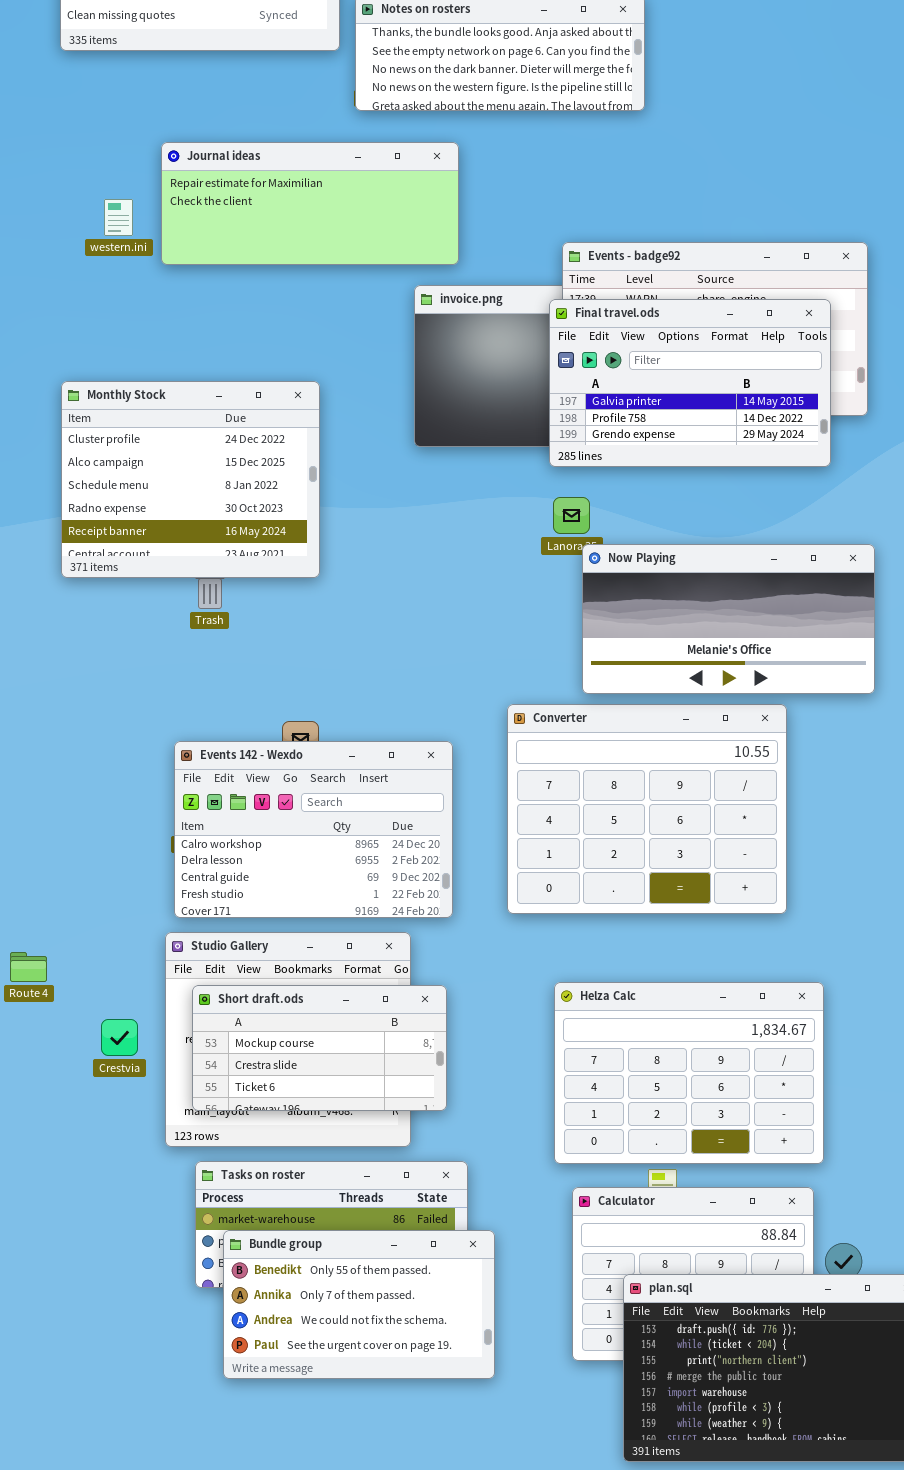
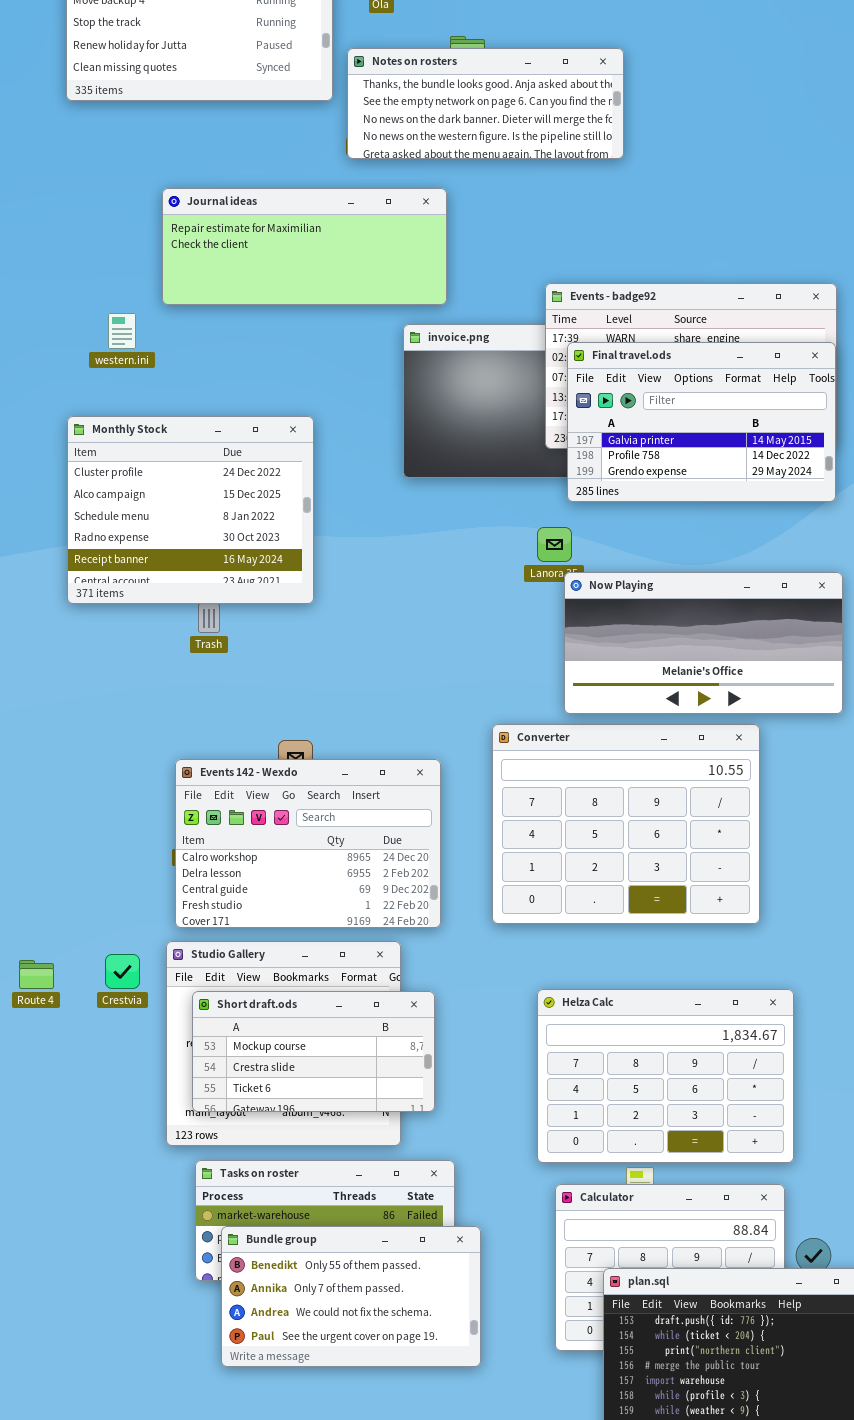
western.ini: [104,199,133,236] -> [108,313,136,349], moved
Final travel.ods: [549,299,831,467] -> [567,342,836,502], moved
Crestvia: [101,1019,138,1056] -> [105,954,140,989], moved

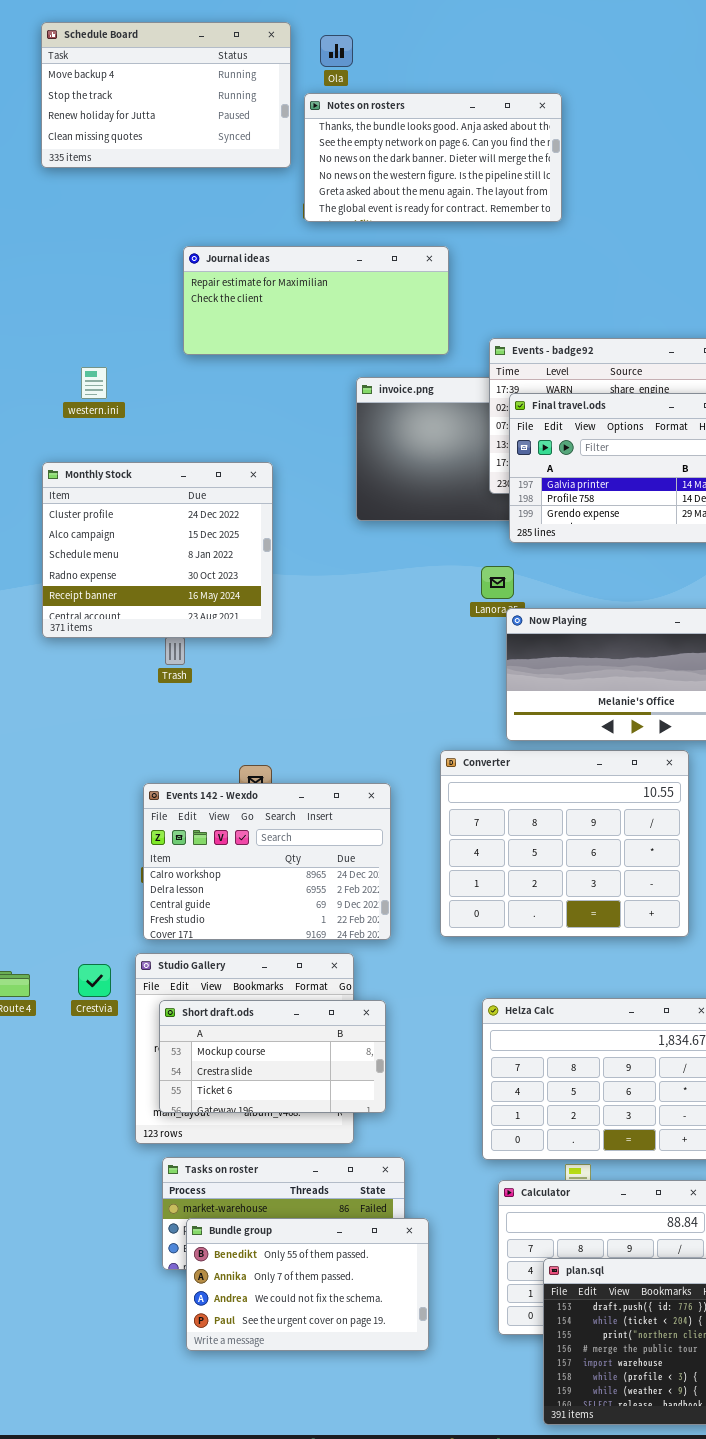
Notes on rosters: [347,48,624,159] -> [304,93,562,222], resized
Journal ideas: [162,188,447,305] -> [183,246,449,355], moved

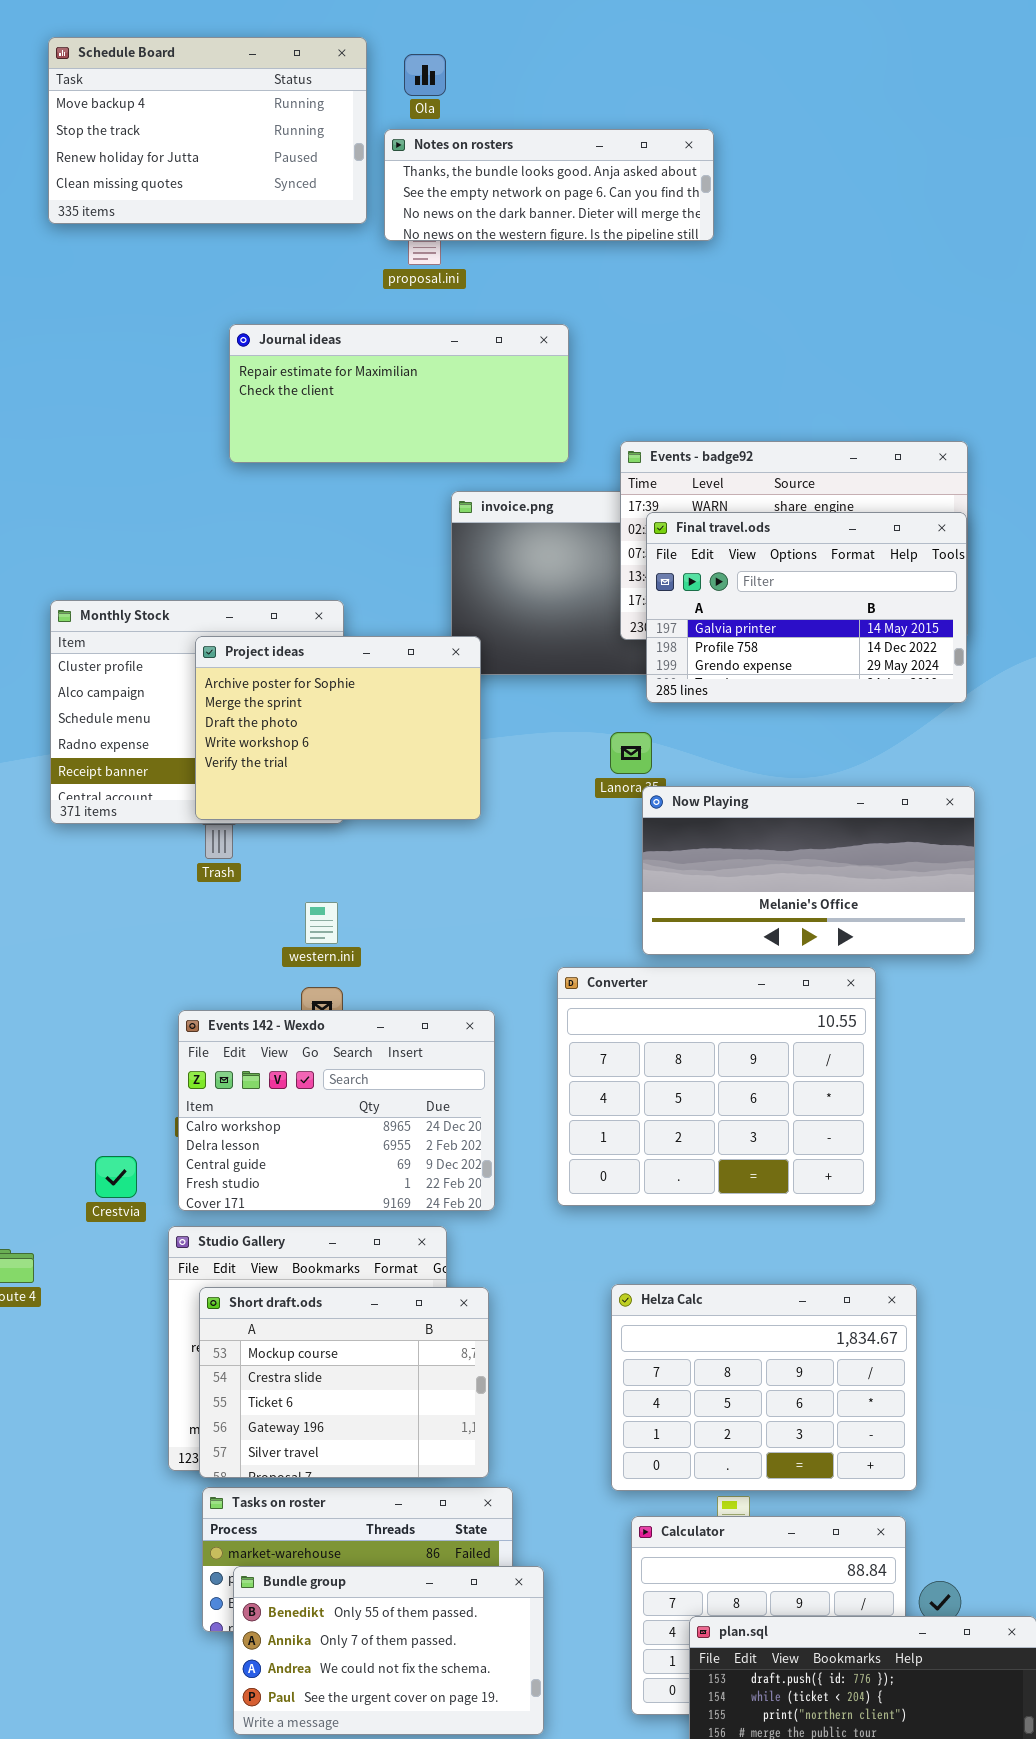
Notes on rosters: [304,93,562,222] -> [384,129,714,241], resized
western.ini: [81,367,107,399] -> [305,902,338,944], moved
Project ideas: none -> [195,636,481,820], opened
Crestvia: [78,964,111,997] -> [95,1156,137,1198], moved
Short draft.ods: [159,1000,386,1113] -> [199,1287,489,1478], resized

